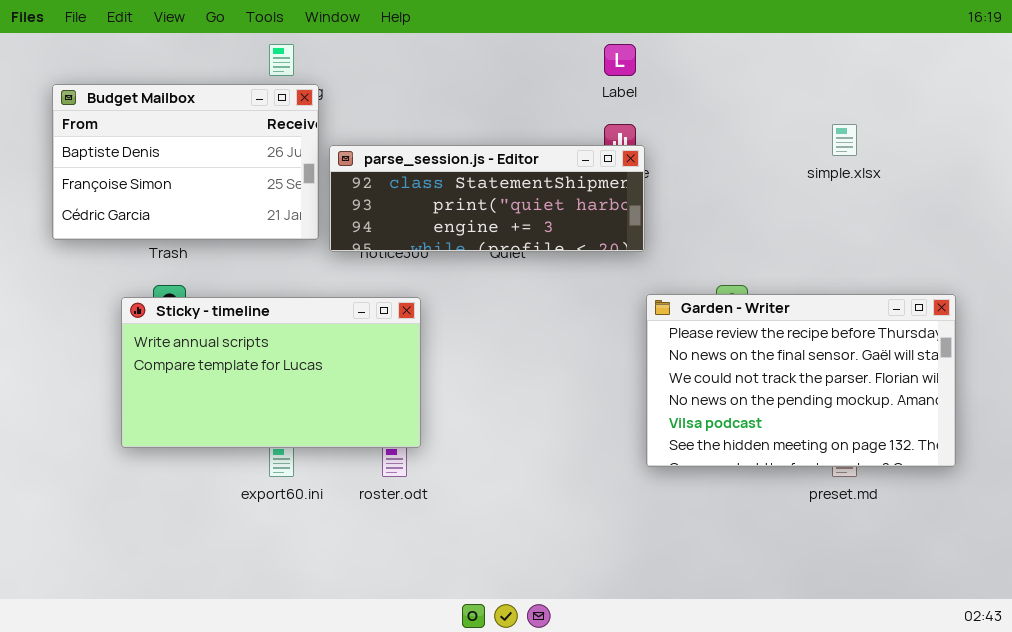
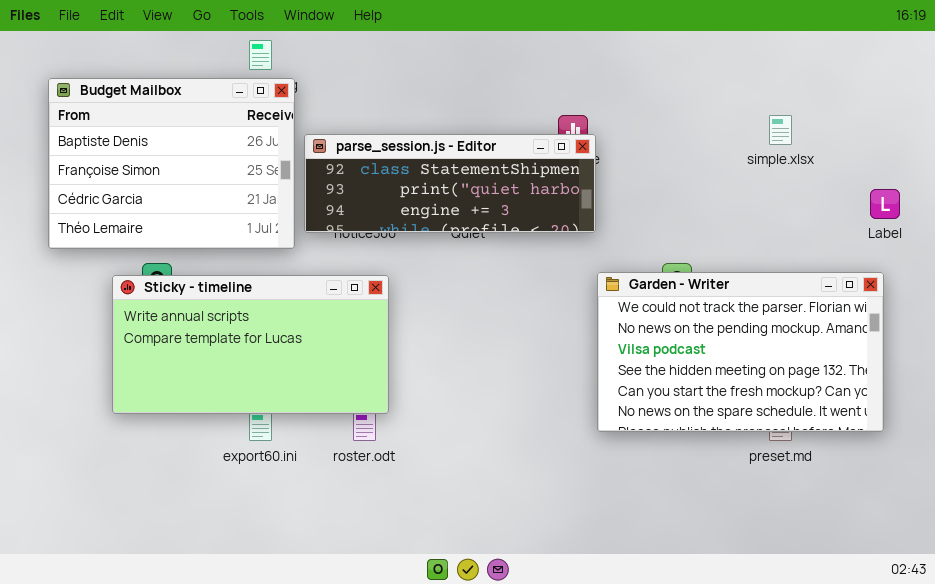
Label: [604,44,636,76] -> [870,189,900,219], moved
Budget Mailbox: [52,84,319,240] -> [48,78,295,249], resized
Garden - Writer: [646,294,956,467] -> [597,272,884,432], scrolled down 2 rows

